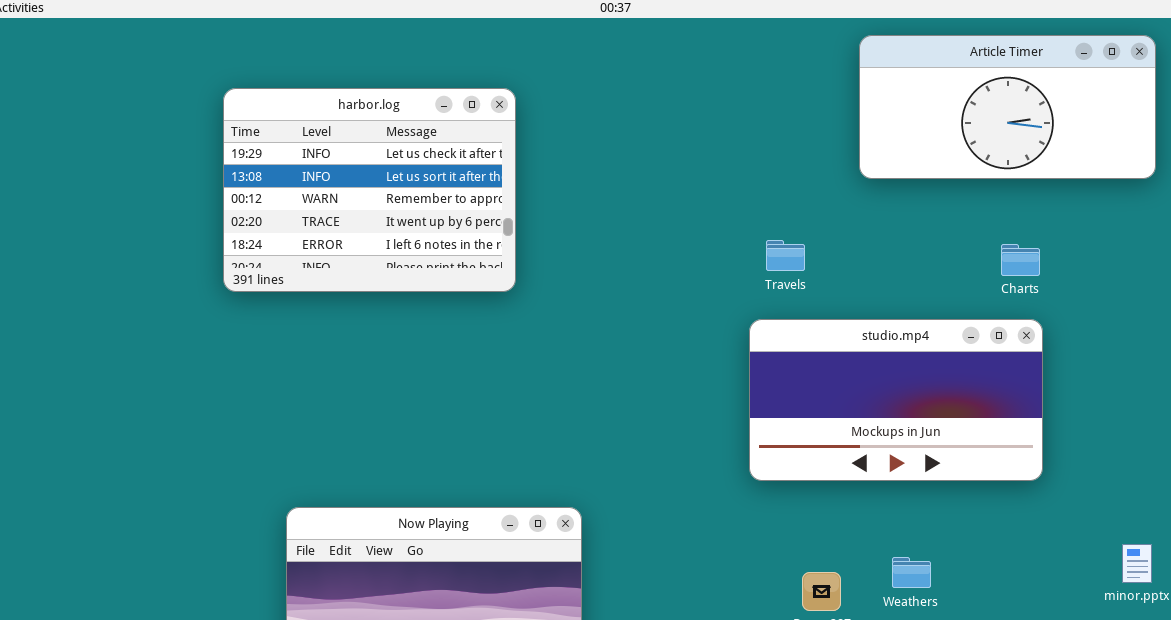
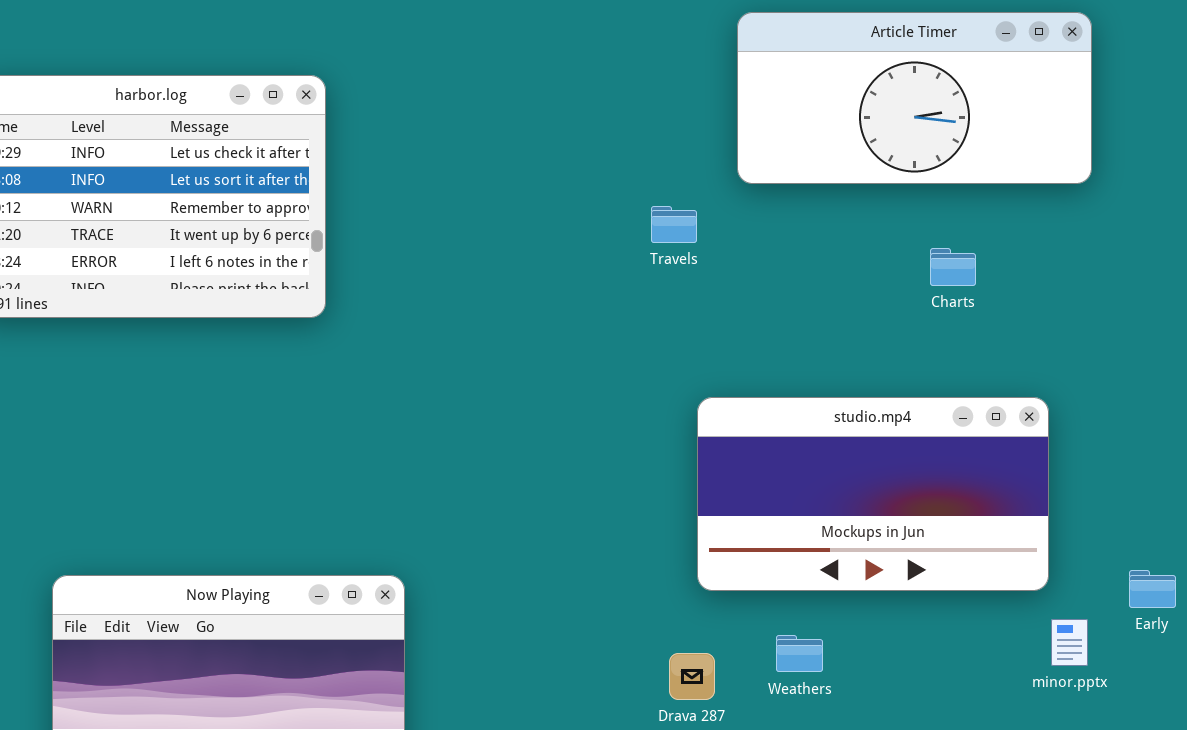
Travels: [766,240,805,271] -> [651,206,697,243], moved
Charts: [1001,244,1040,276] -> [930,248,976,286], moved
studio.mp4: [749,319,1043,481] -> [697,397,1049,591], moved

